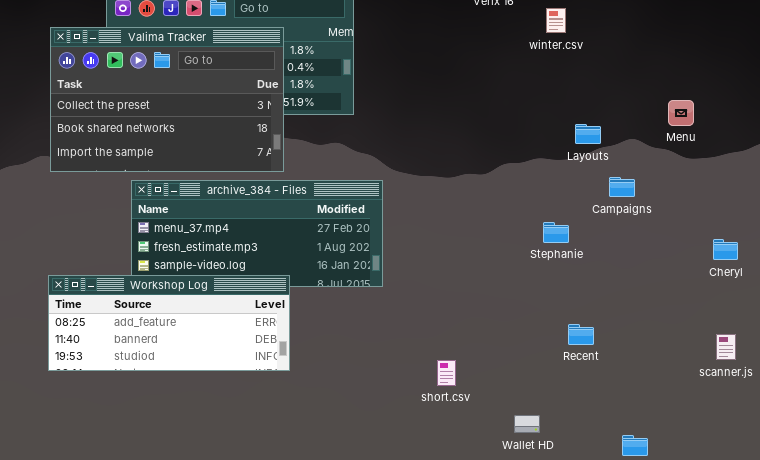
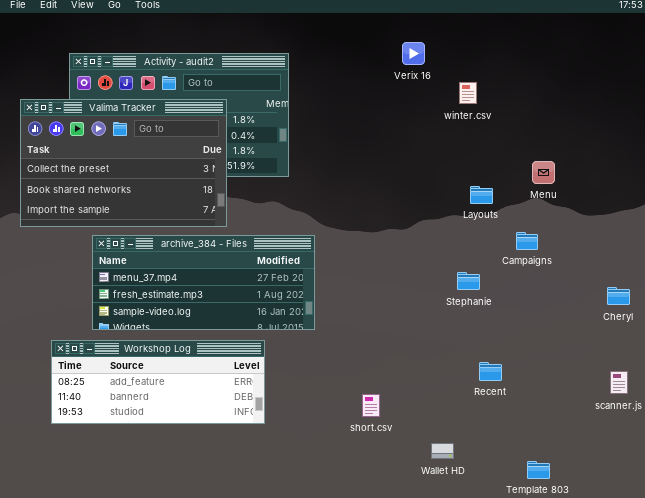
Menu: [668,100,694,126] -> [532,161,555,184], moved
Layouts: [575,124,601,144] -> [470,186,493,204], moved
Workshop Log: [48,275,290,371] -> [51,340,265,424], moved

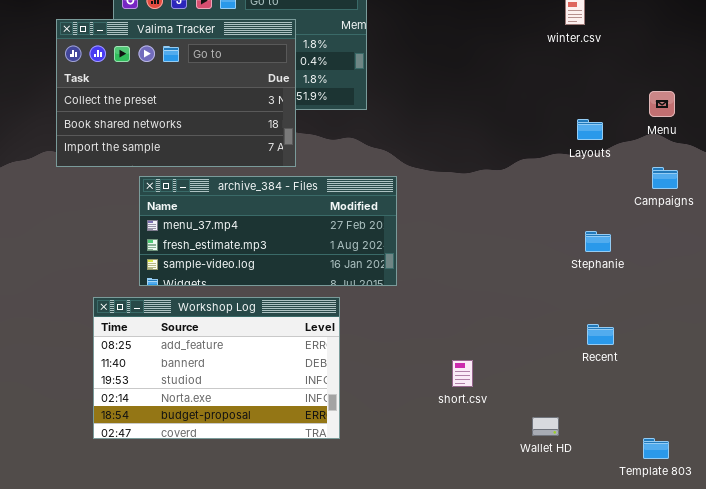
Campaigns: [516,232,538,250] -> [652,167,678,189], moved
Stephanie: [457,272,480,290] -> [585,231,611,252], moved
Workshop Log: [51,340,265,424] -> [93,297,340,439], resized

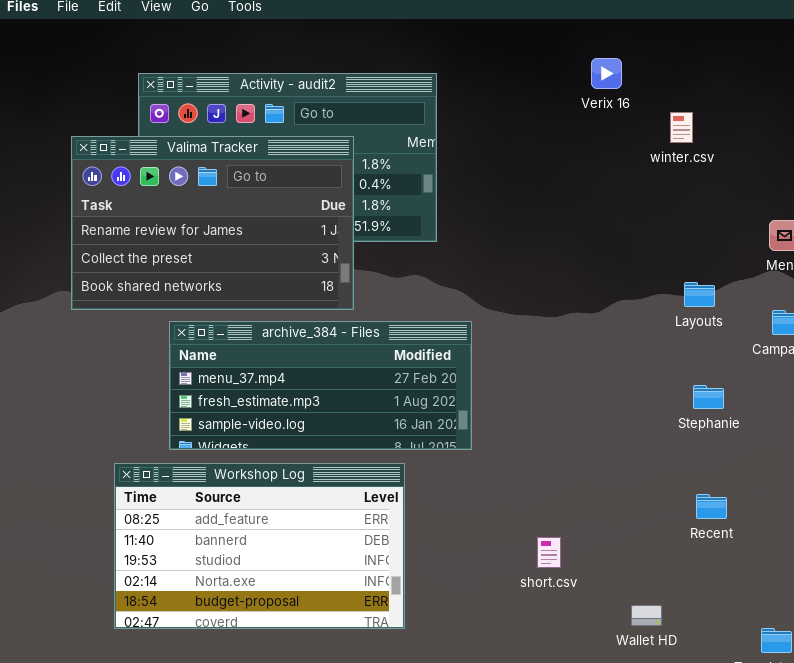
Valima Tracker: [56,19,296,167] -> [71,136,354,310], scrolled up 1 row
Layouts: [577,119,603,140] -> [684,282,715,307], moved

